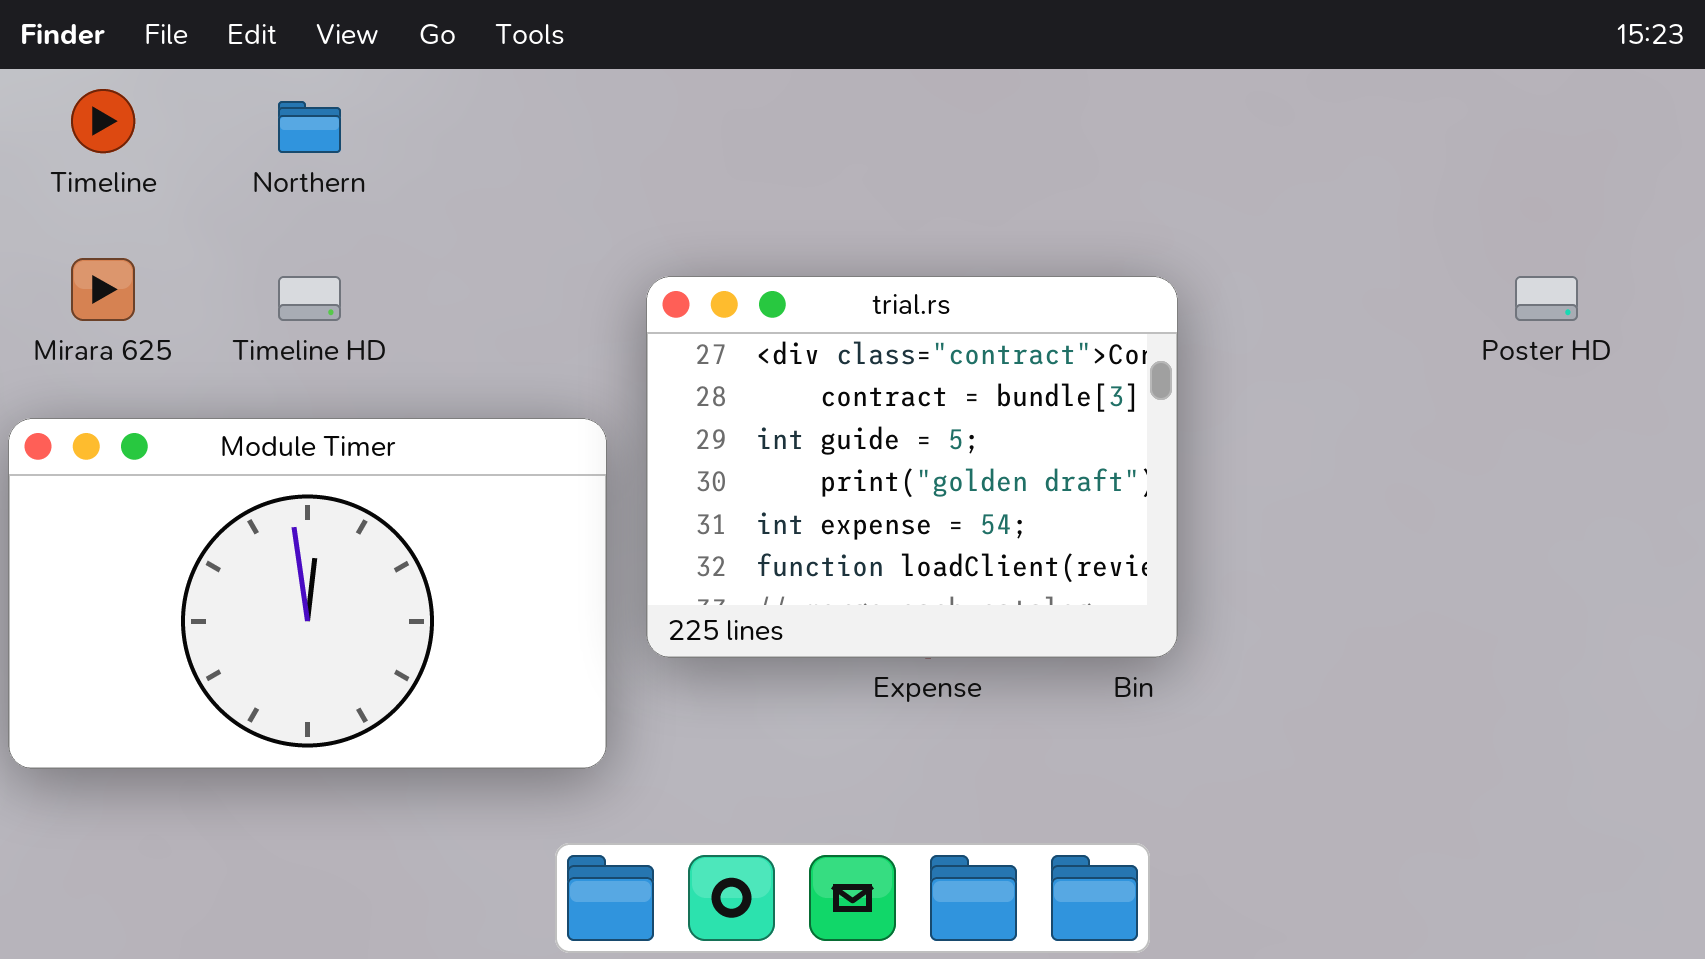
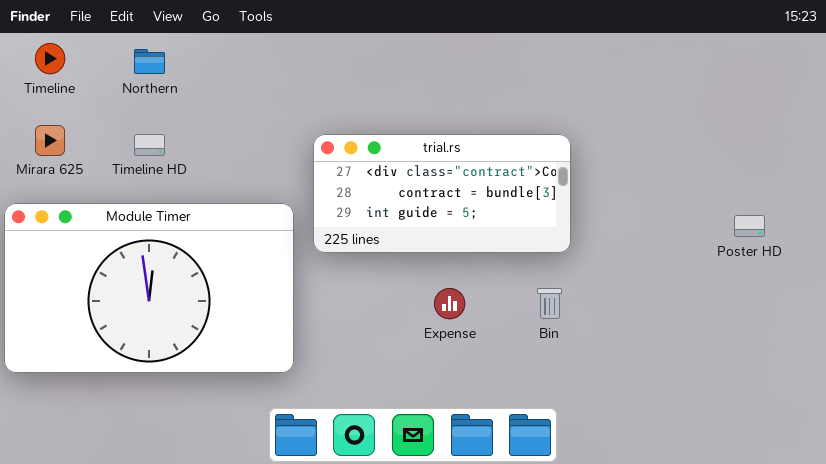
trial.rs: [646,276,1178,658] -> [313,134,571,253], resized
Poster HD: [1515,276,1578,321] -> [734,215,765,237], moved

